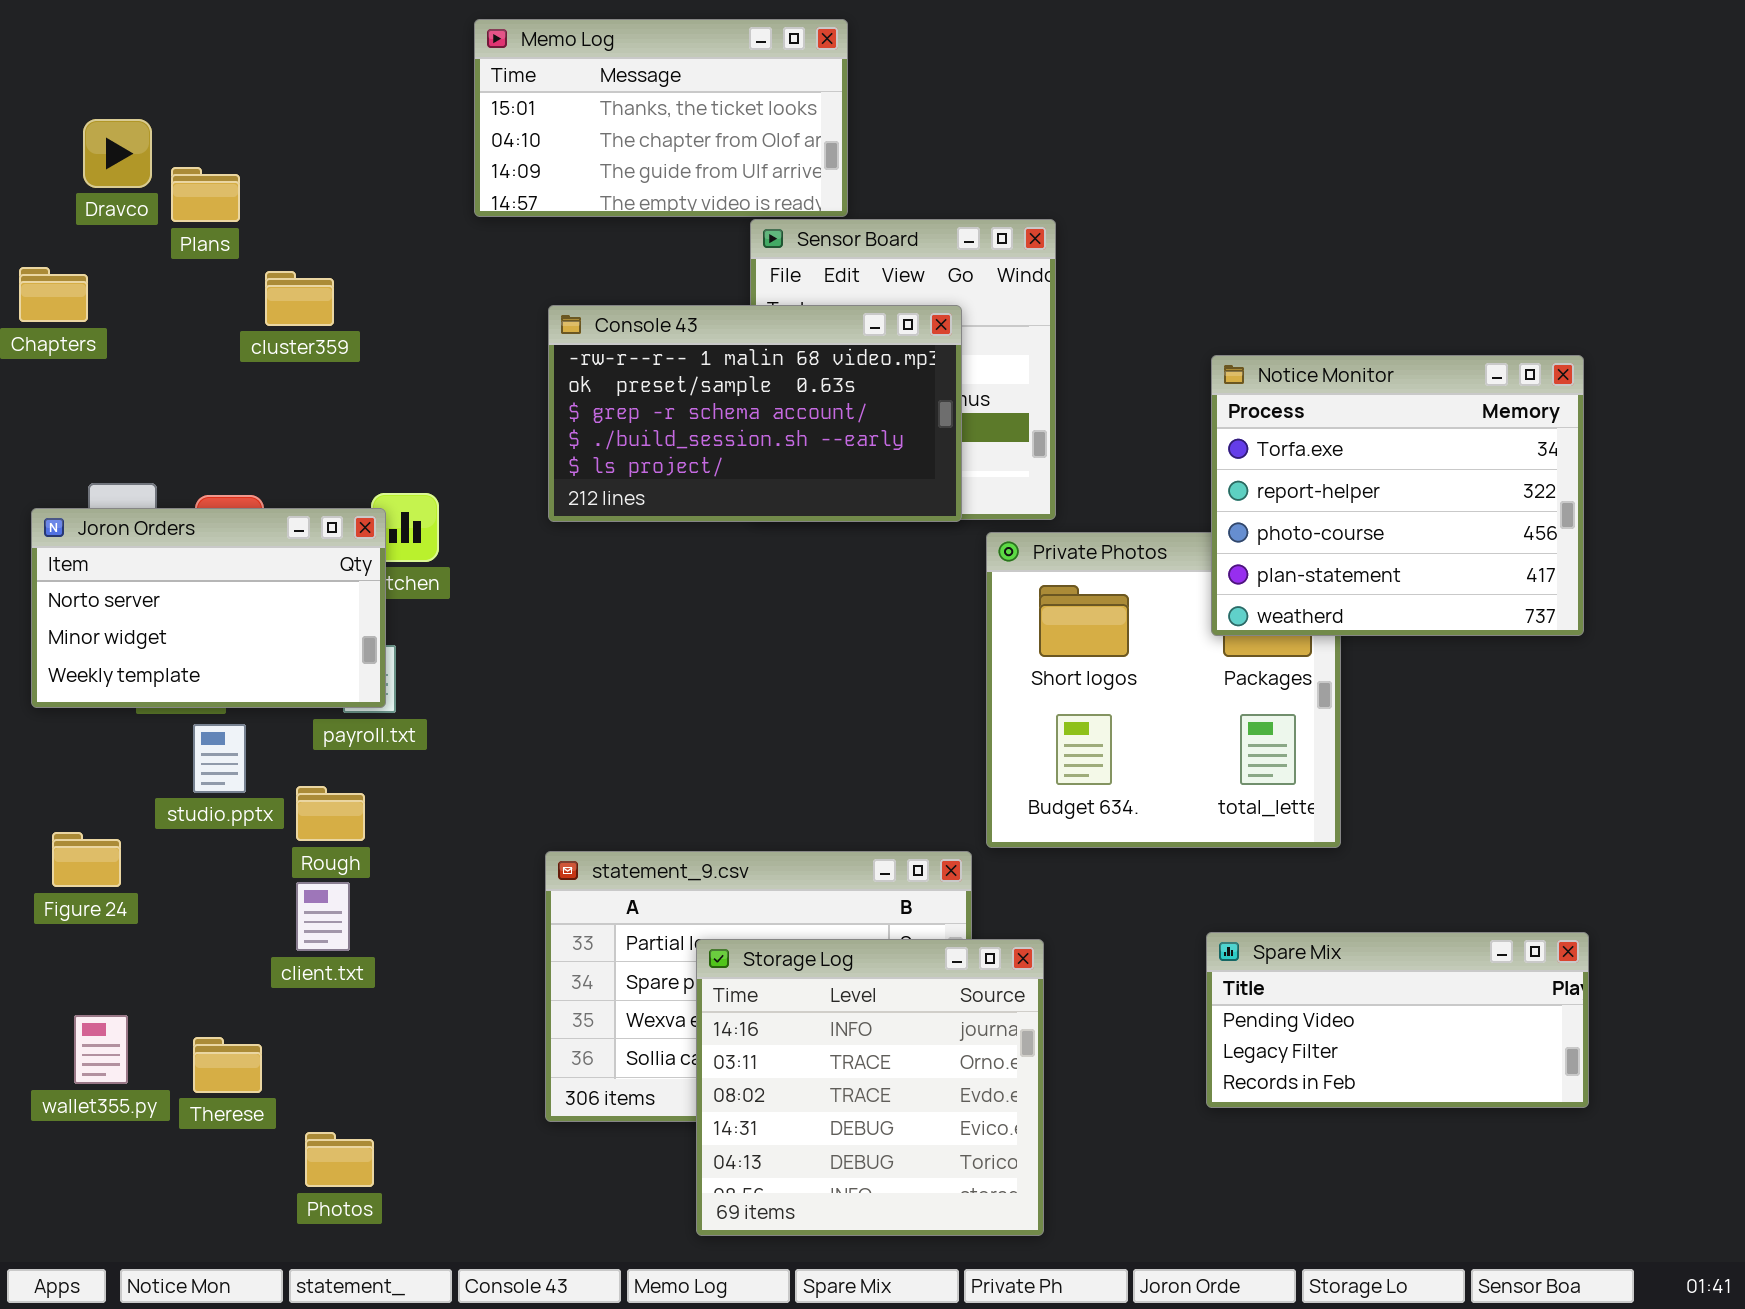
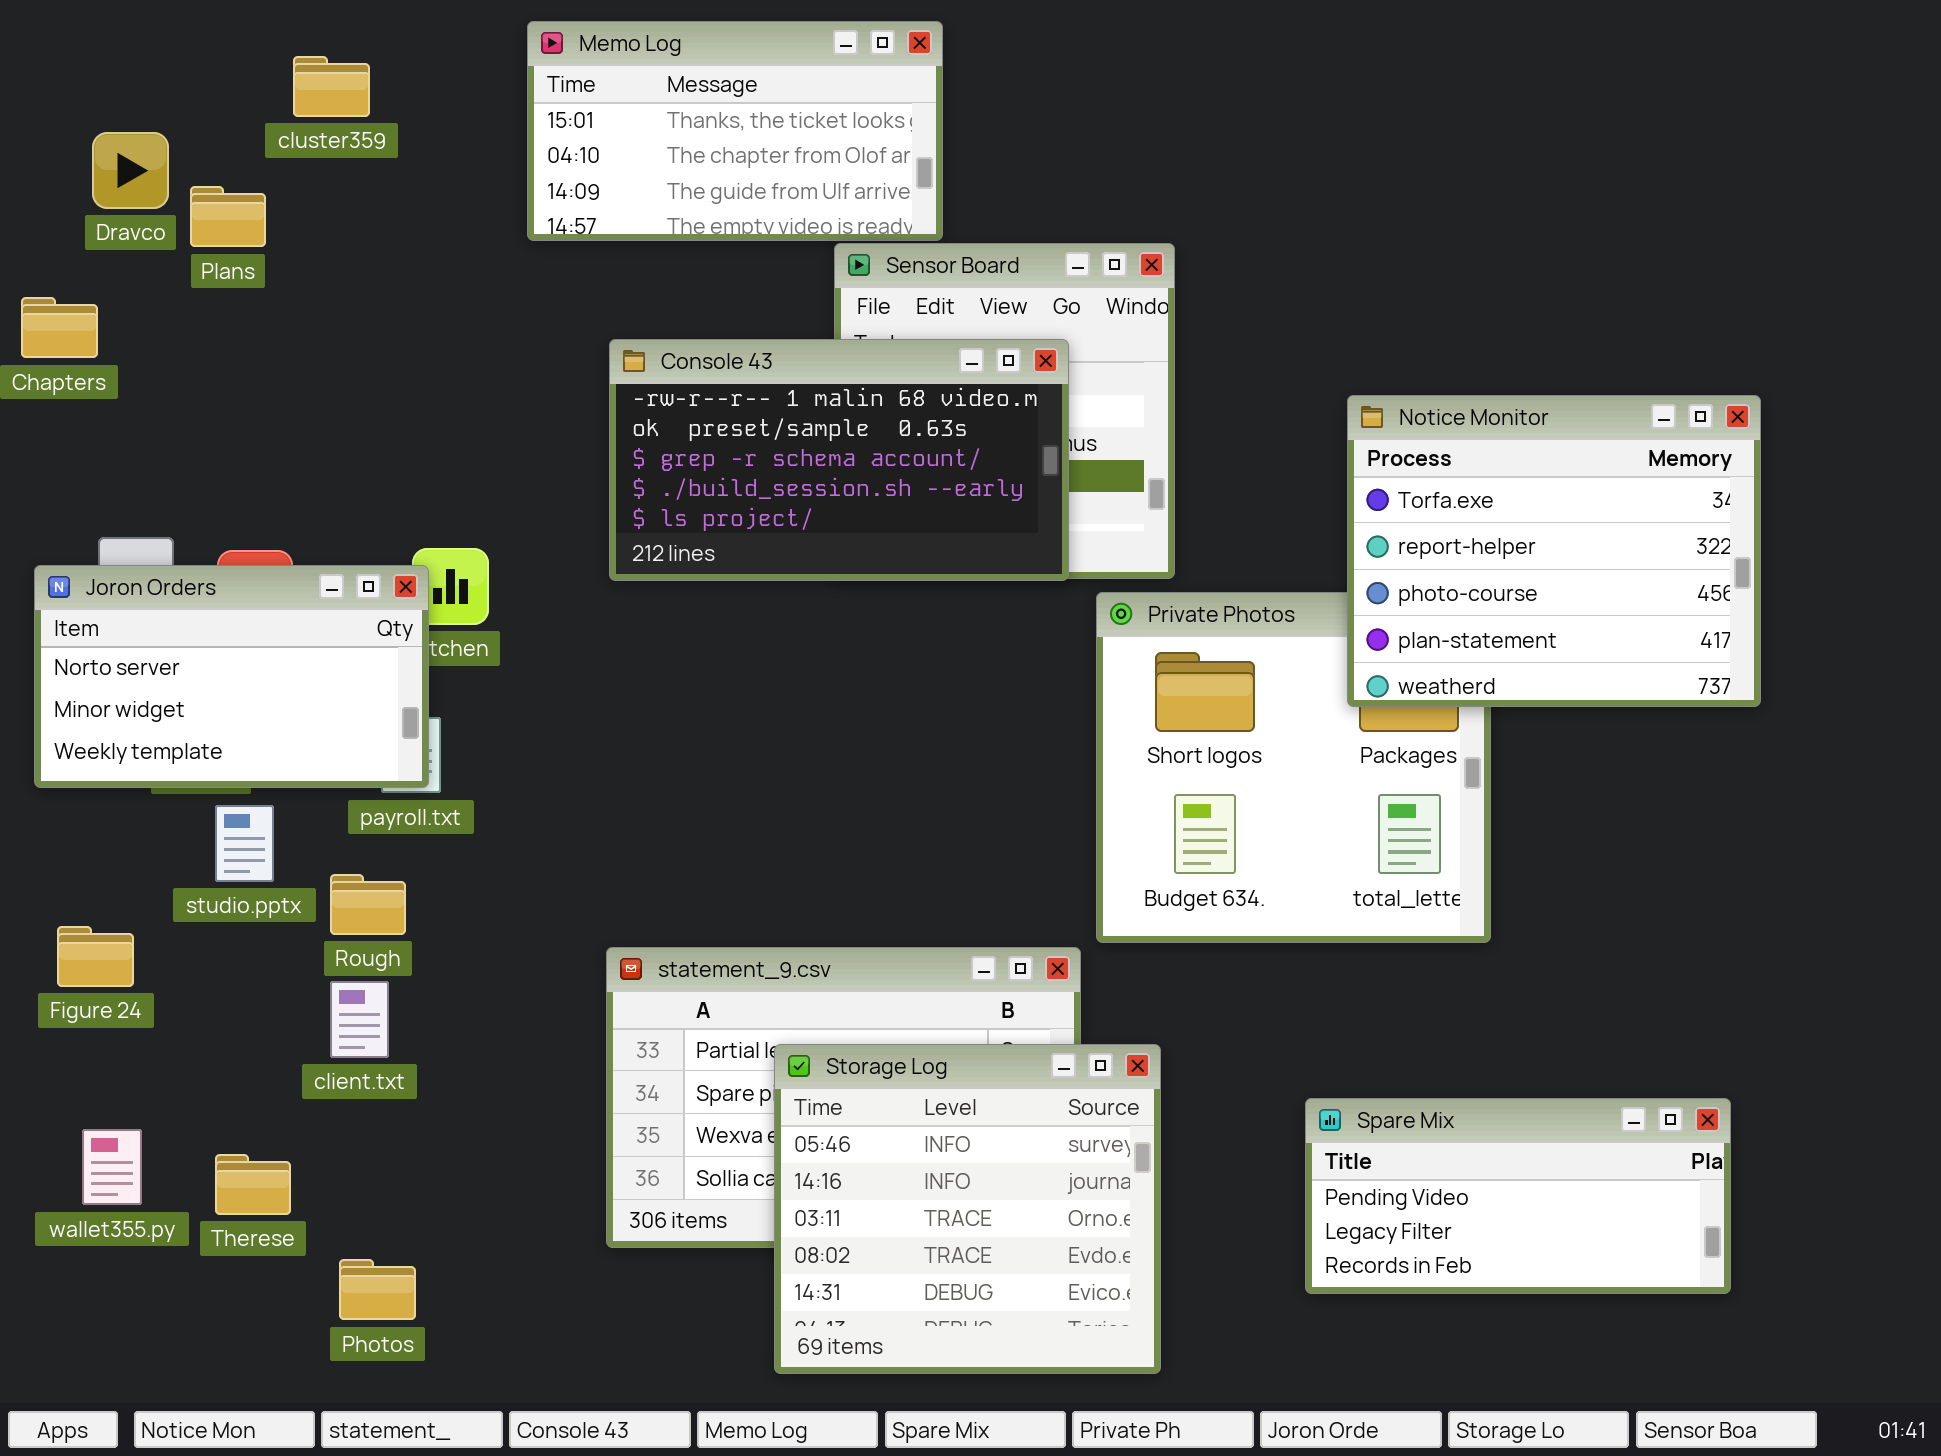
cluster359: [265,271,334,326] -> [293,56,370,117], moved
Spare Mix: [1206,932,1589,1108] -> [1305,1098,1731,1294], moved
Storage Log: [696,939,1044,1236] -> [774,1044,1161,1374], scrolled up 1 row

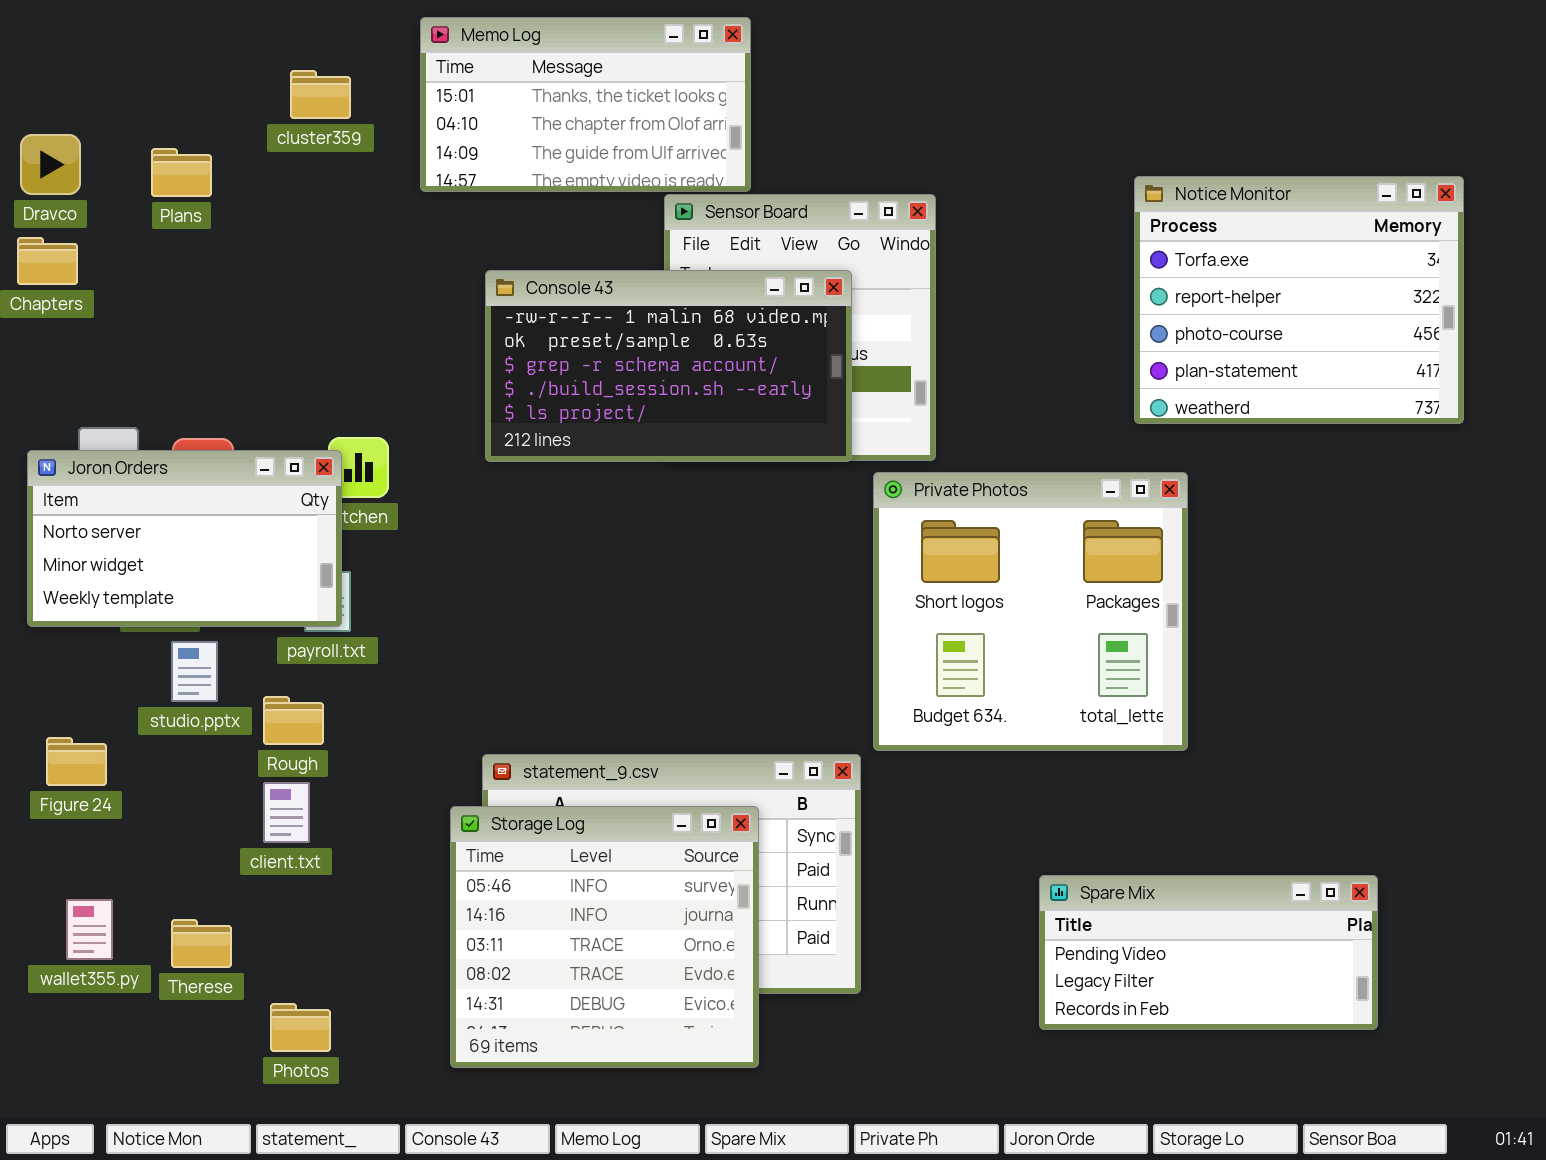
cluster359: [293,56,370,117] -> [290,70,351,119], moved
Dravco: [92,132,169,209] -> [20,134,81,195], moved
Notice Monitor: [1347,395,1761,707] -> [1134,176,1464,424], moved
Storage Log: [774,1044,1161,1374] -> [450,806,759,1068], moved

